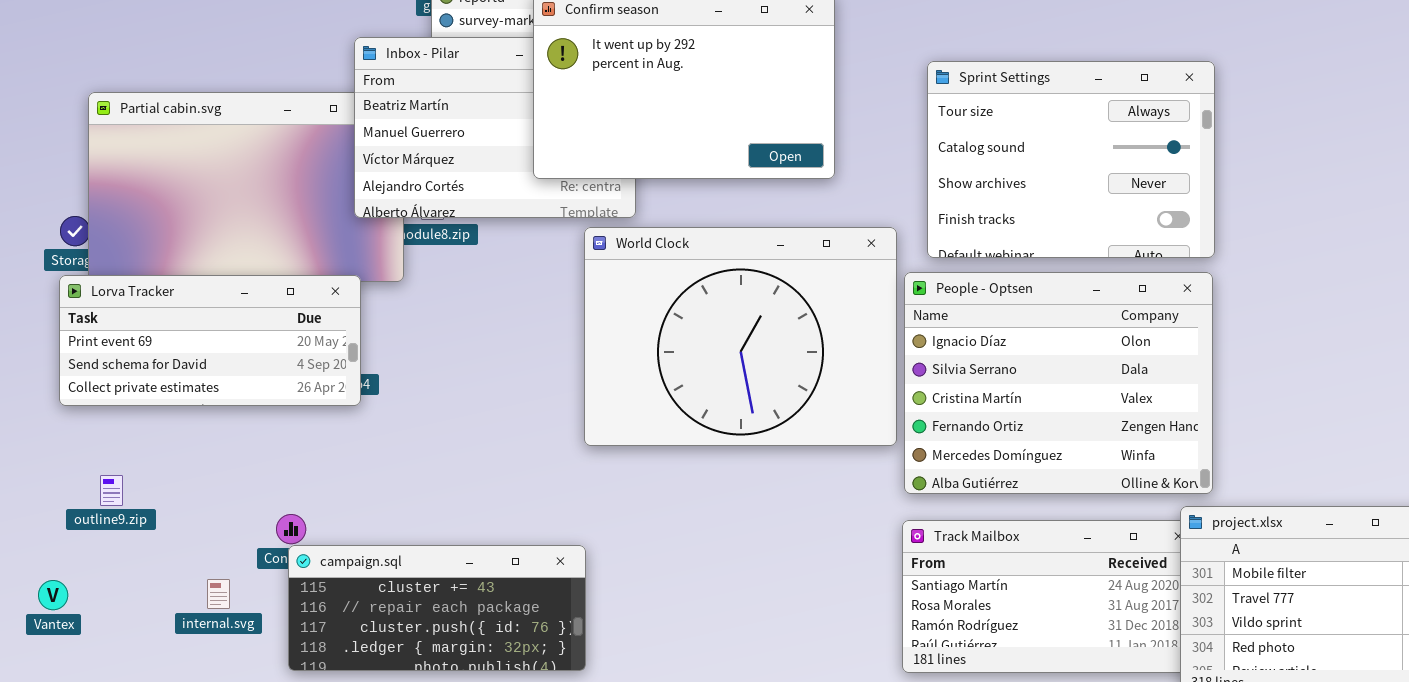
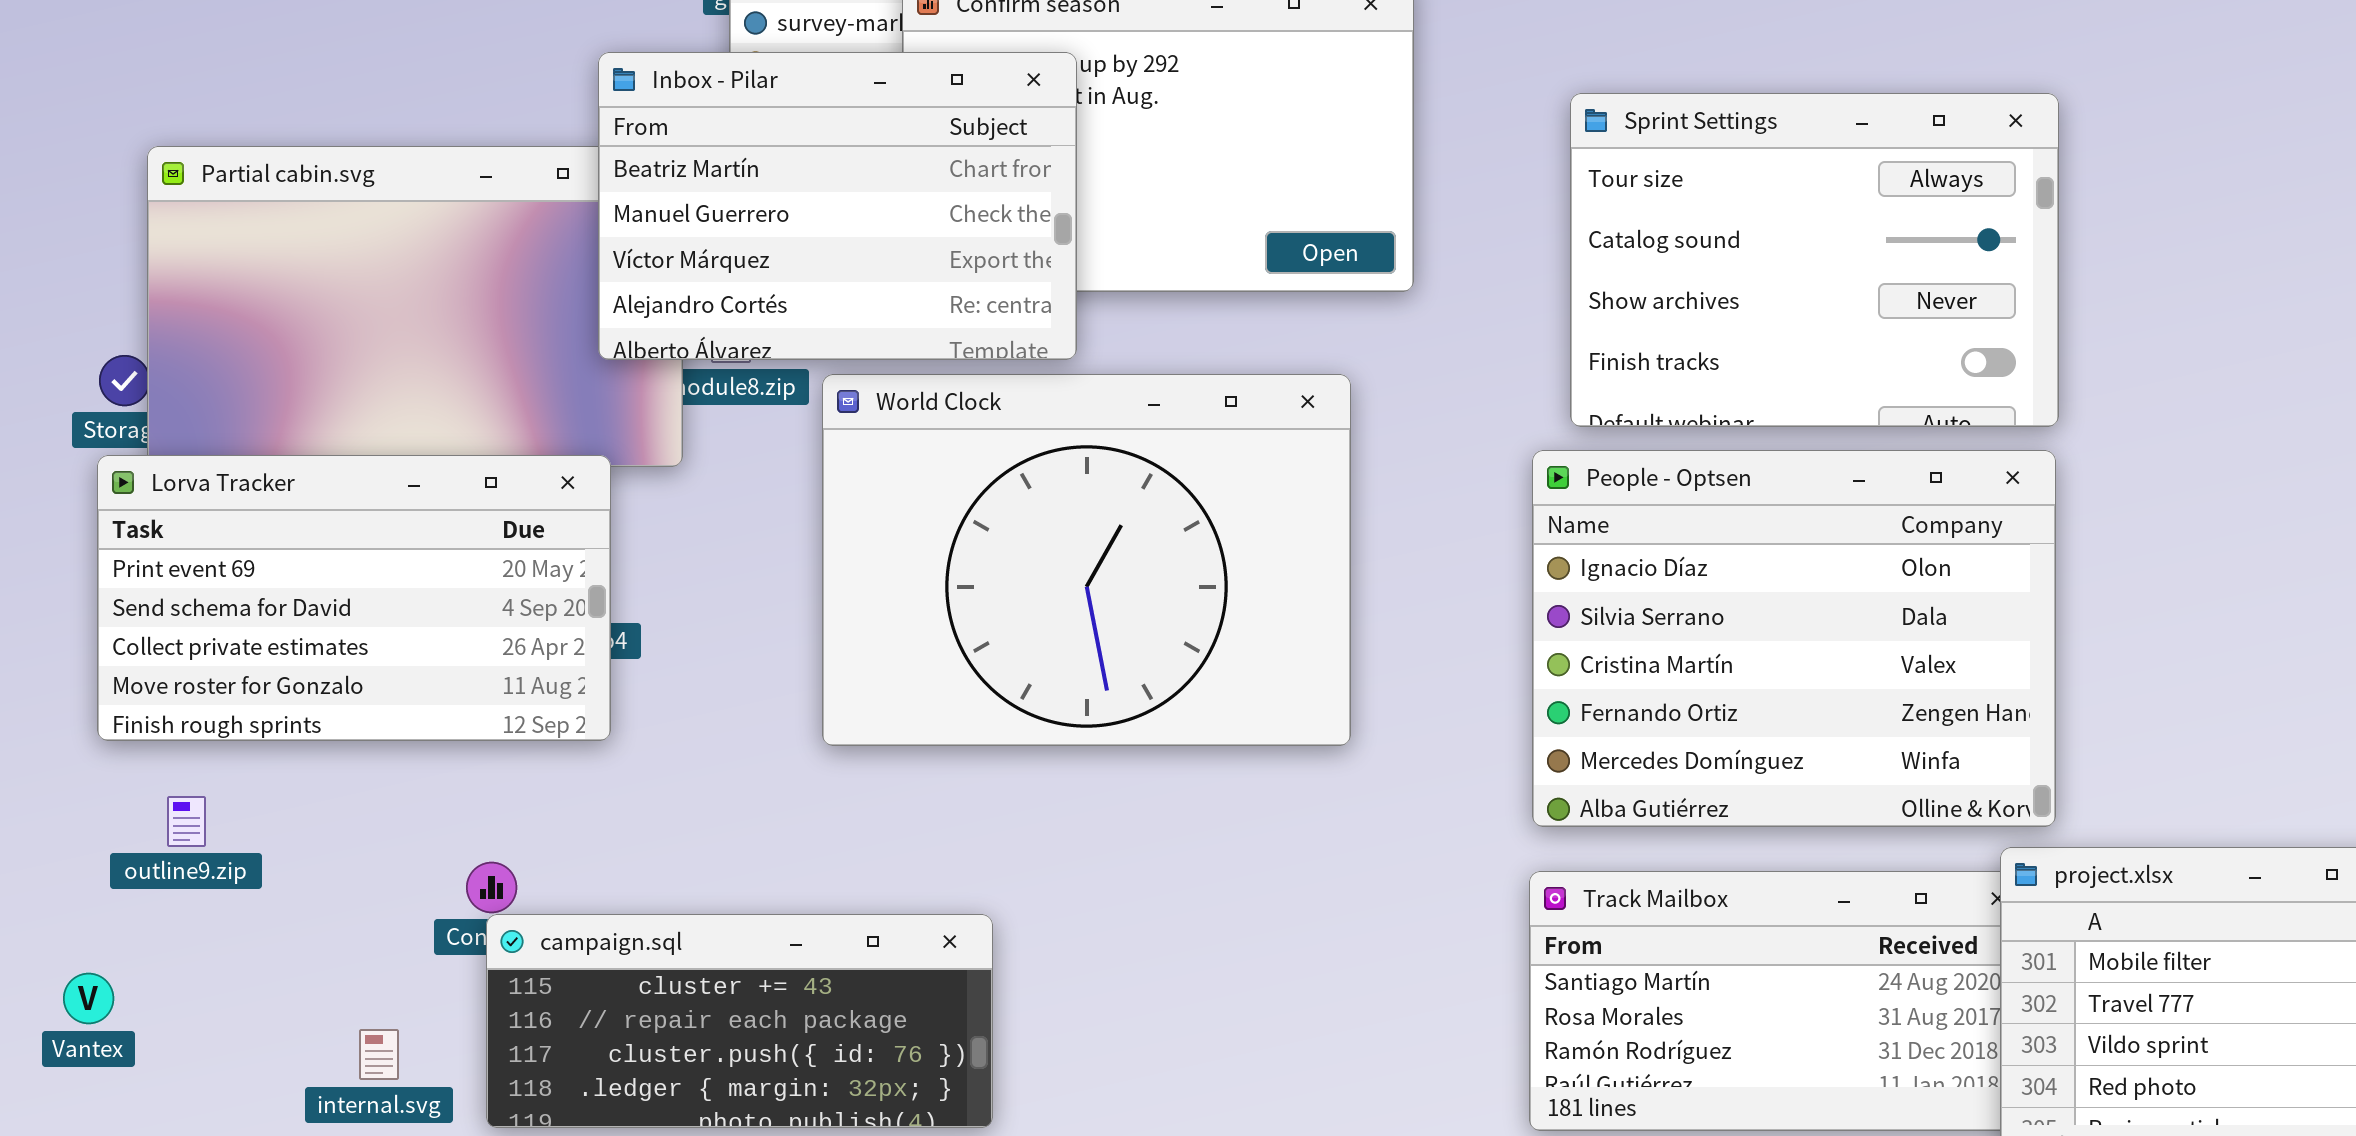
Inbox - Pilar: [354,37,636,218] -> [598,52,1077,360], raised
World Clock: [584,227,897,446] -> [822,374,1351,746], moved
Lorva Tracker: [59,275,361,406] -> [97,455,611,741], resized
internal.svg: [207,579,230,609] -> [359,1029,399,1080], moved

